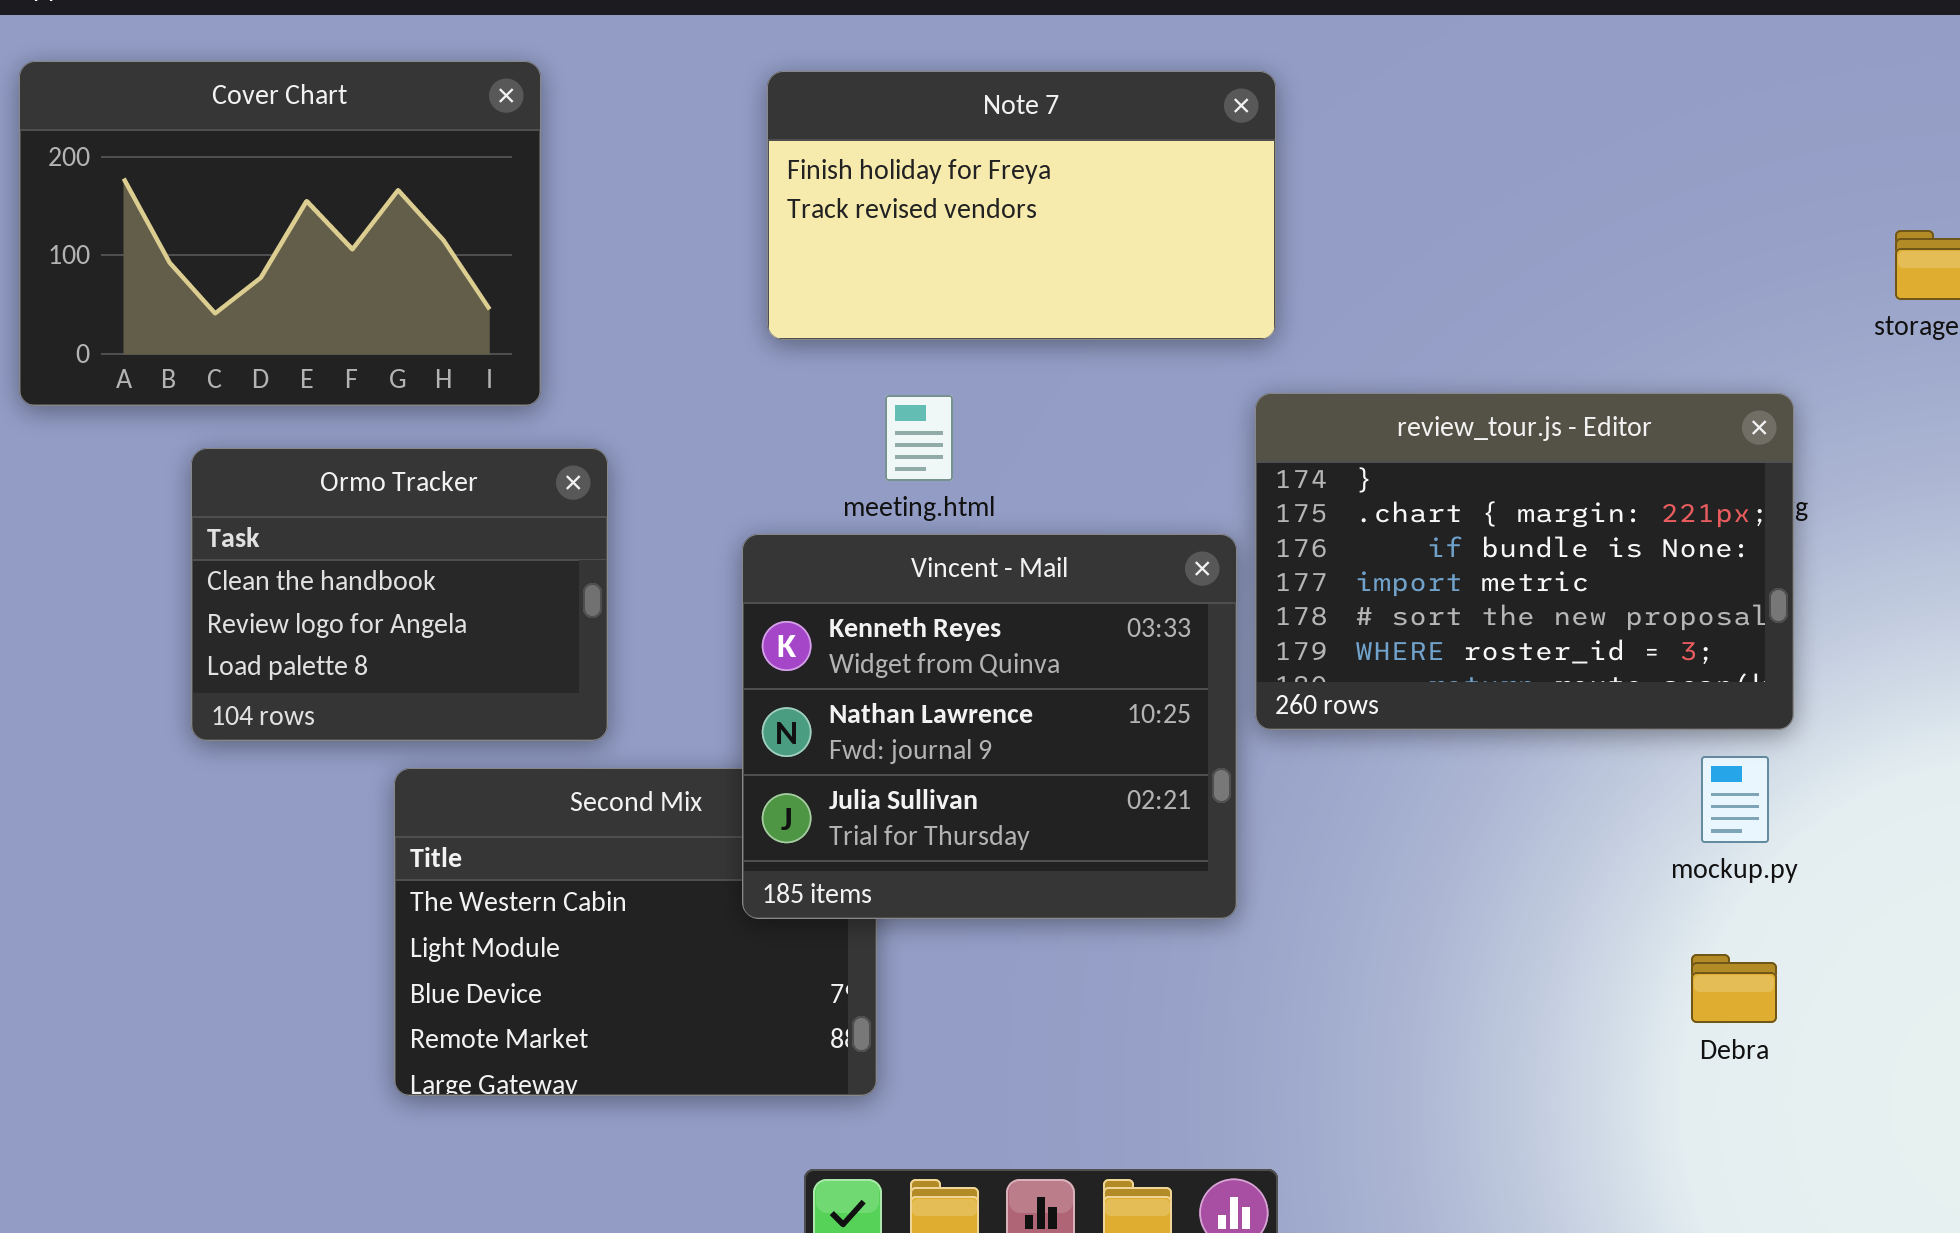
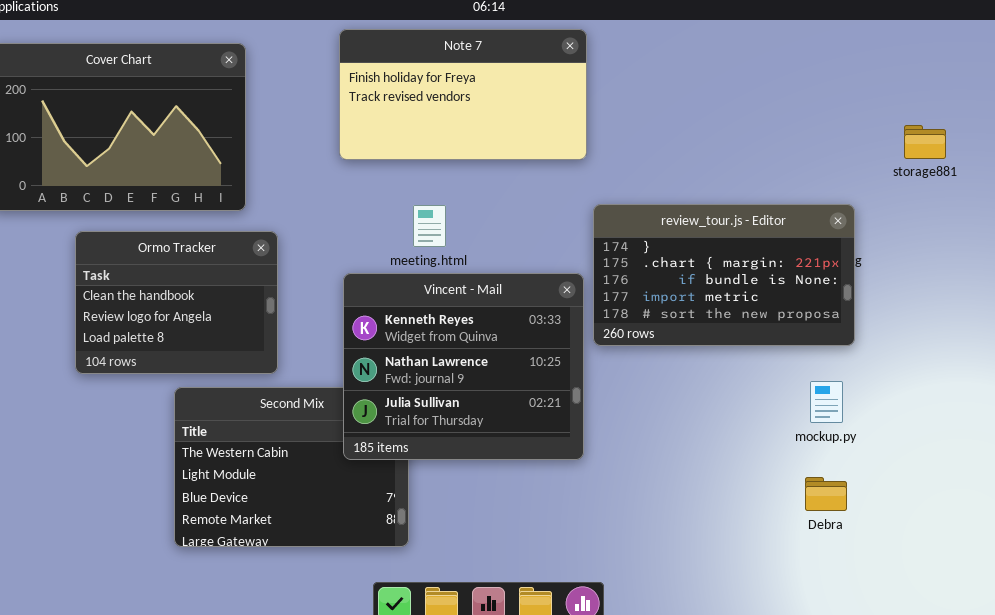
Note 7: [767,71,1276,340] -> [339,29,587,160], moved
review_tour.js - Editor: [1255,393,1794,730] -> [593,204,855,346], resized

